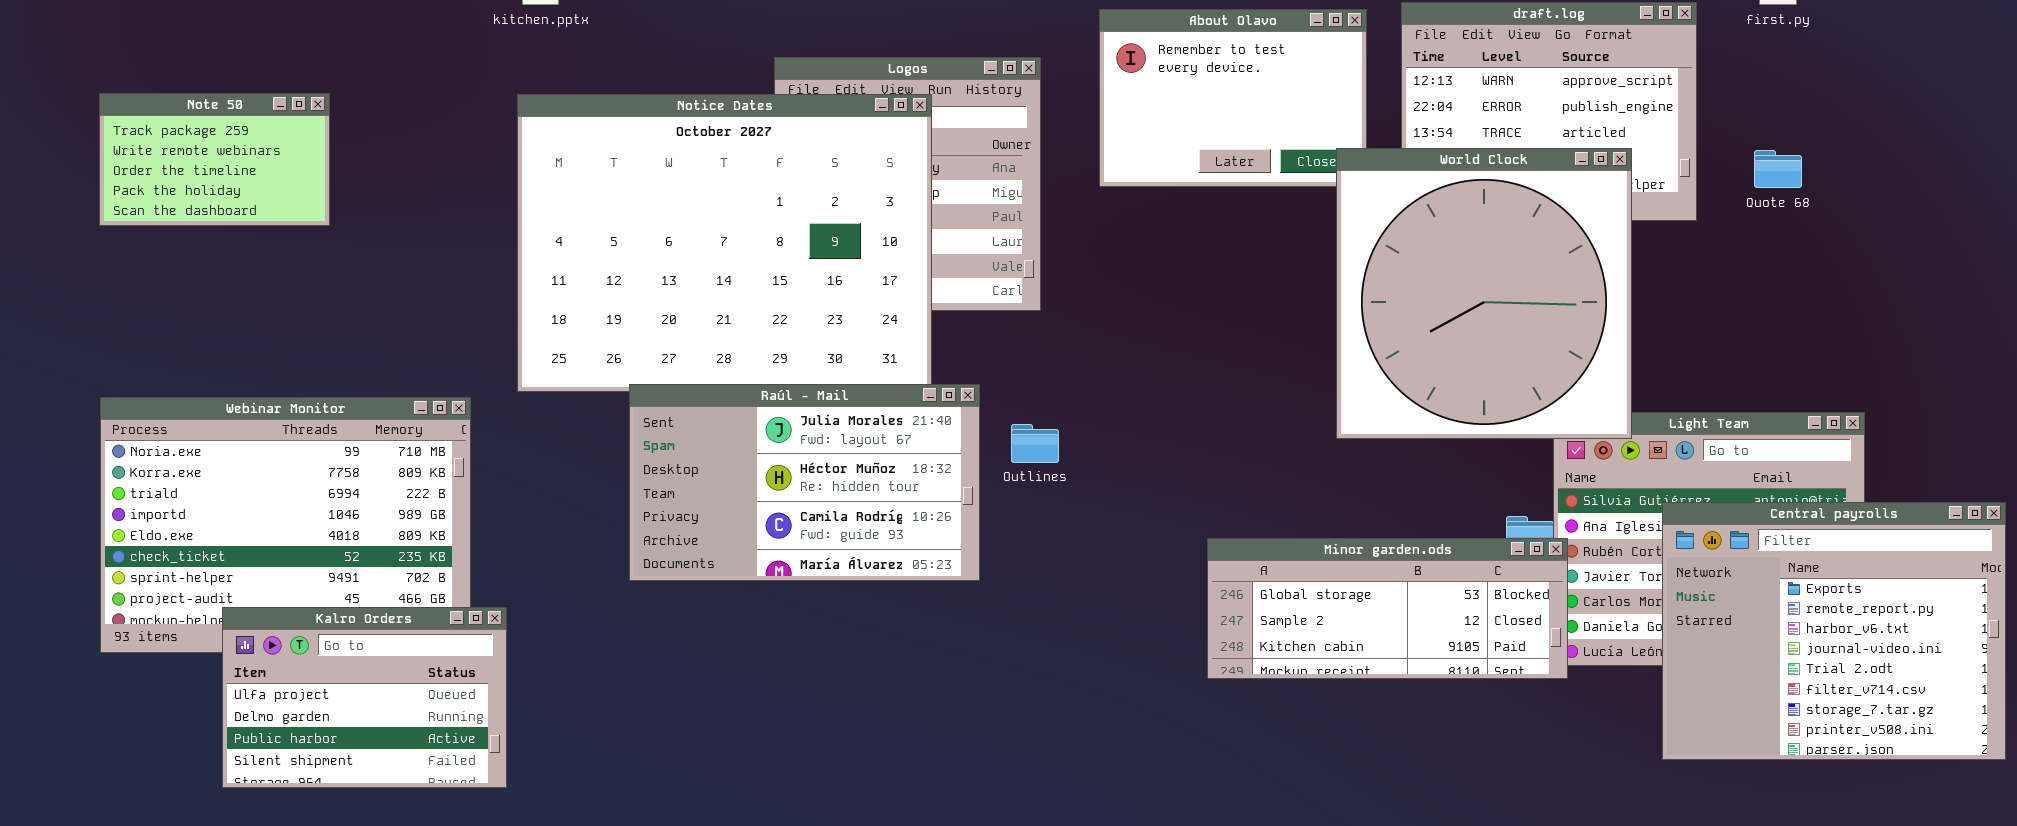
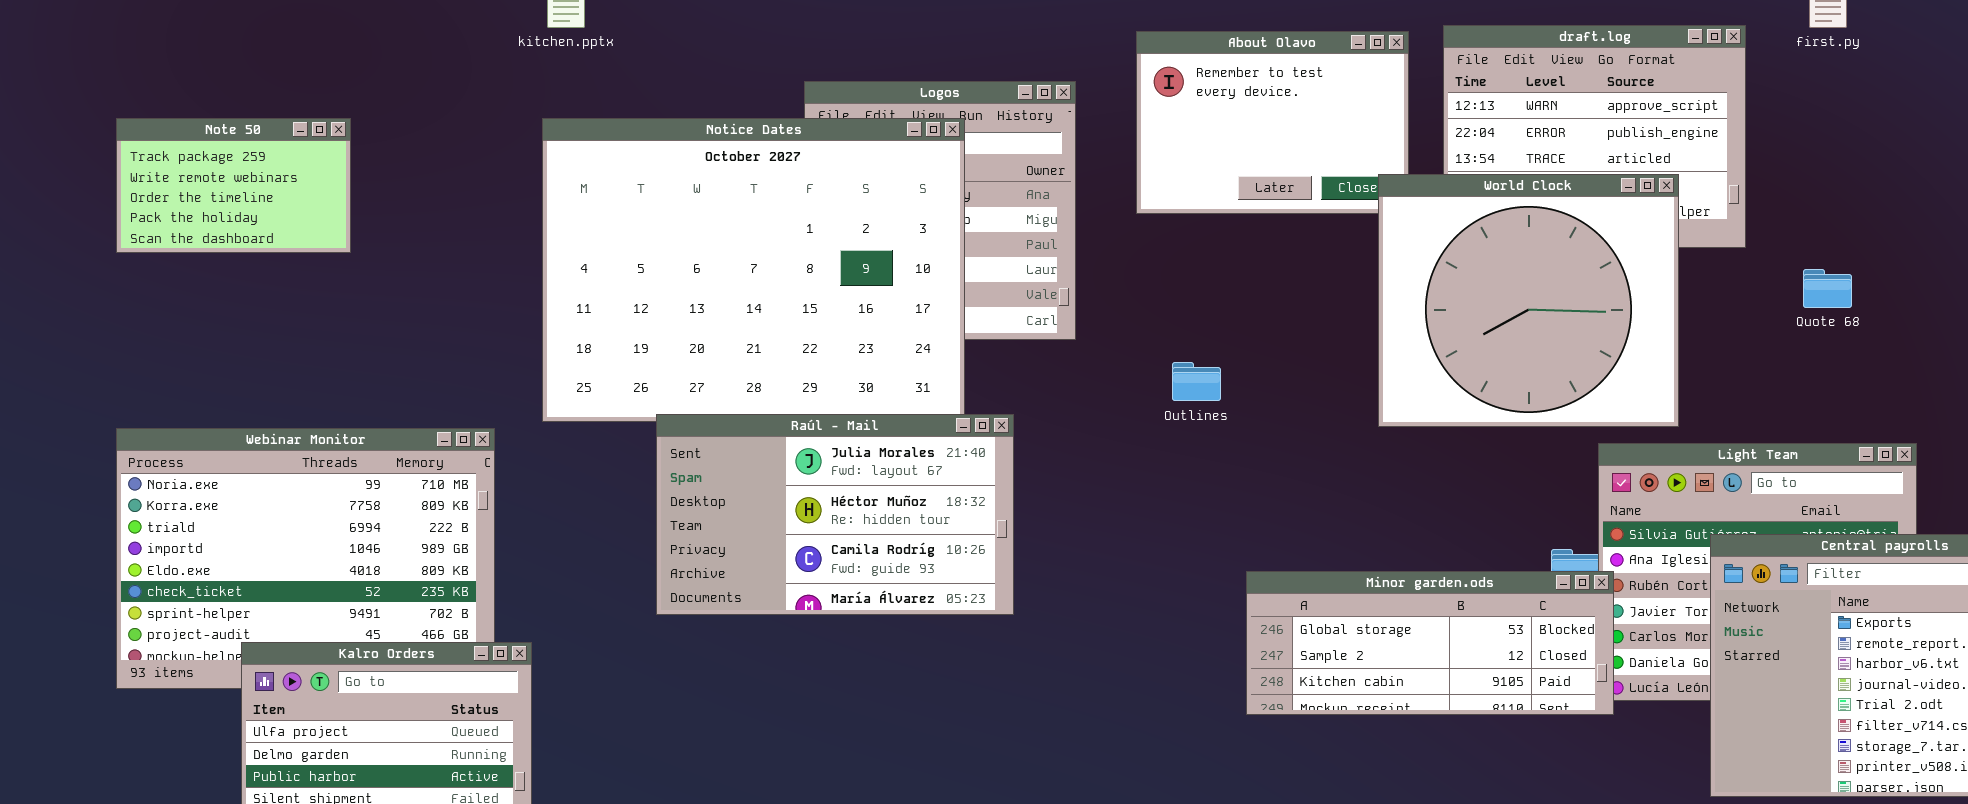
World Clock: [1336,148,1632,439] -> [1378,174,1679,427], resized
Quote 68: [1754,150,1802,188] -> [1803,269,1852,308], moved
Outlines: [1011,424,1059,463] -> [1172,362,1221,401], moved

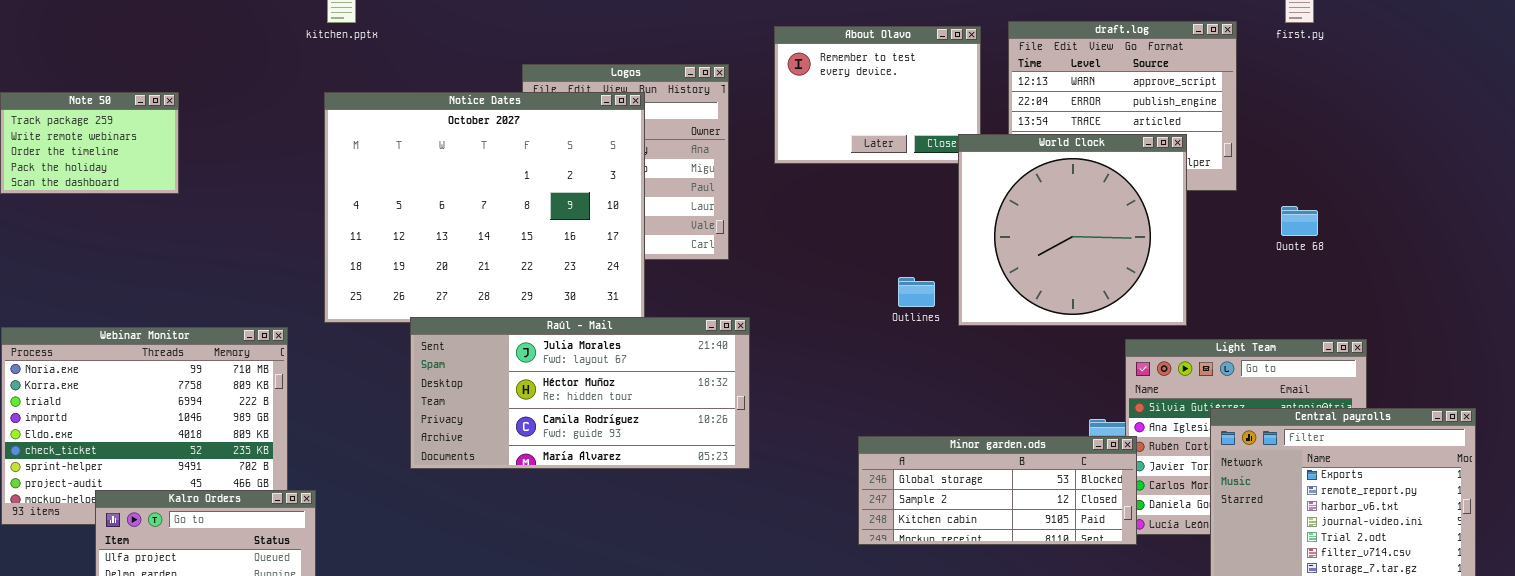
Outlines: [1172,362,1221,401] -> [898,277,935,307], moved
Raúl - Mail: [656,414,1014,615] -> [410,317,750,469], resized

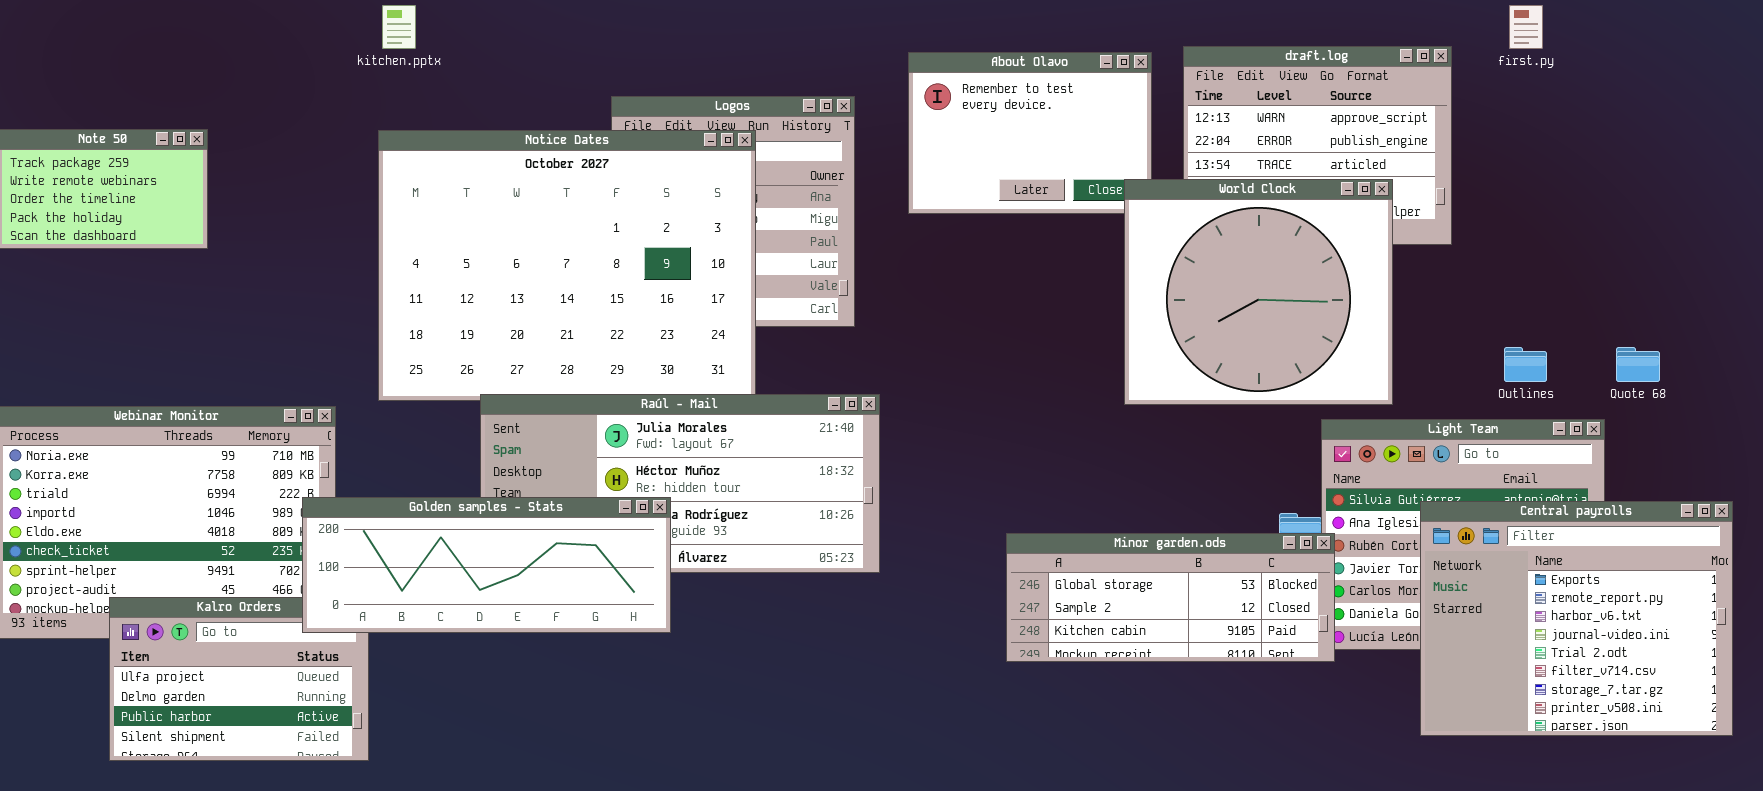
Quote 68: [1281,206,1318,236] -> [1616,347,1660,382], moved
Outlines: [898,277,935,307] -> [1504,347,1547,382], moved
Golden samples - Stats: none -> [302,497,671,633], opened

